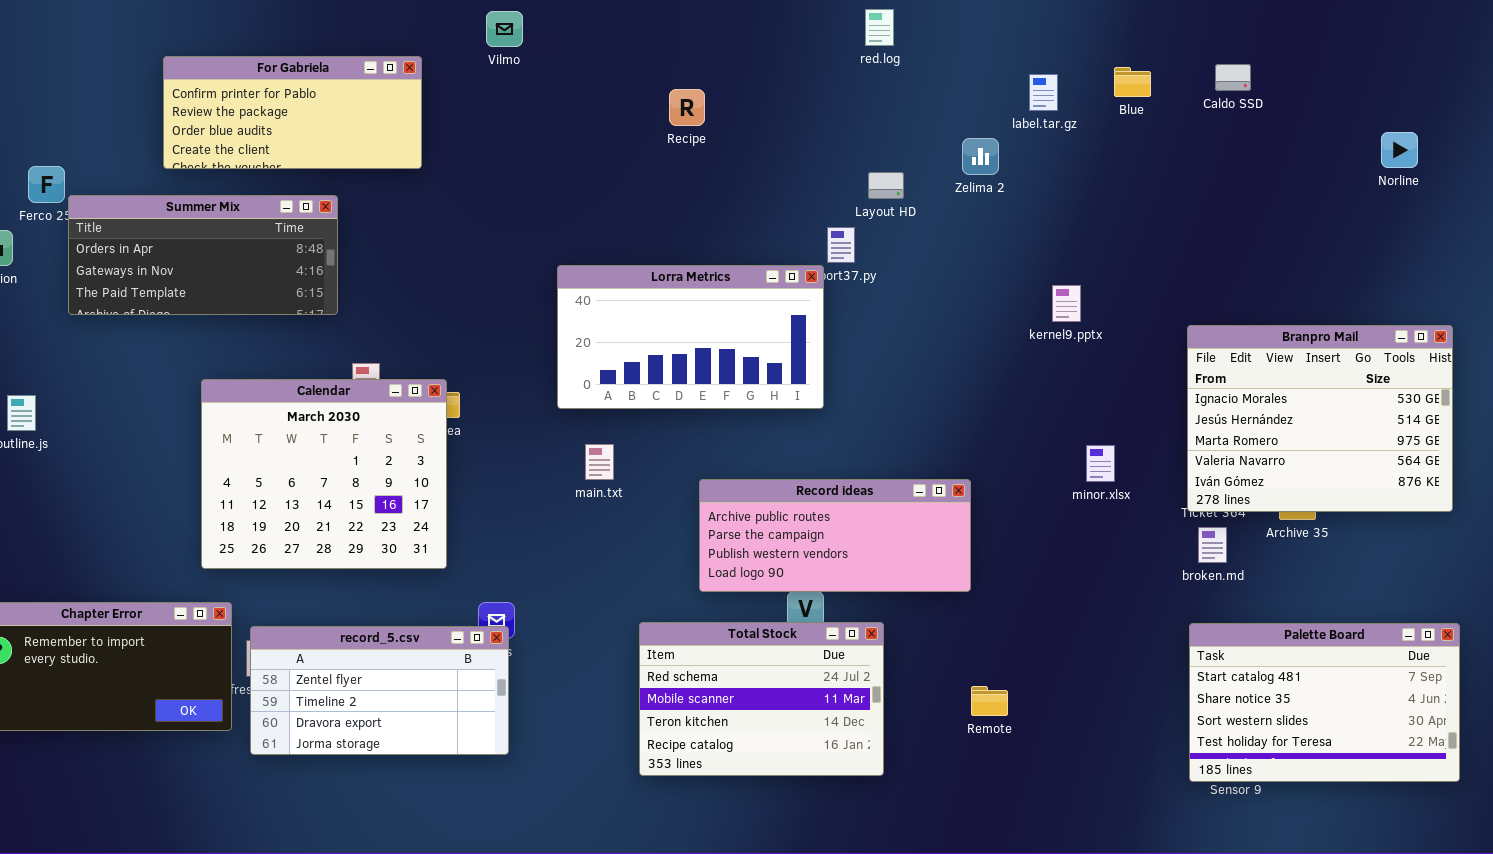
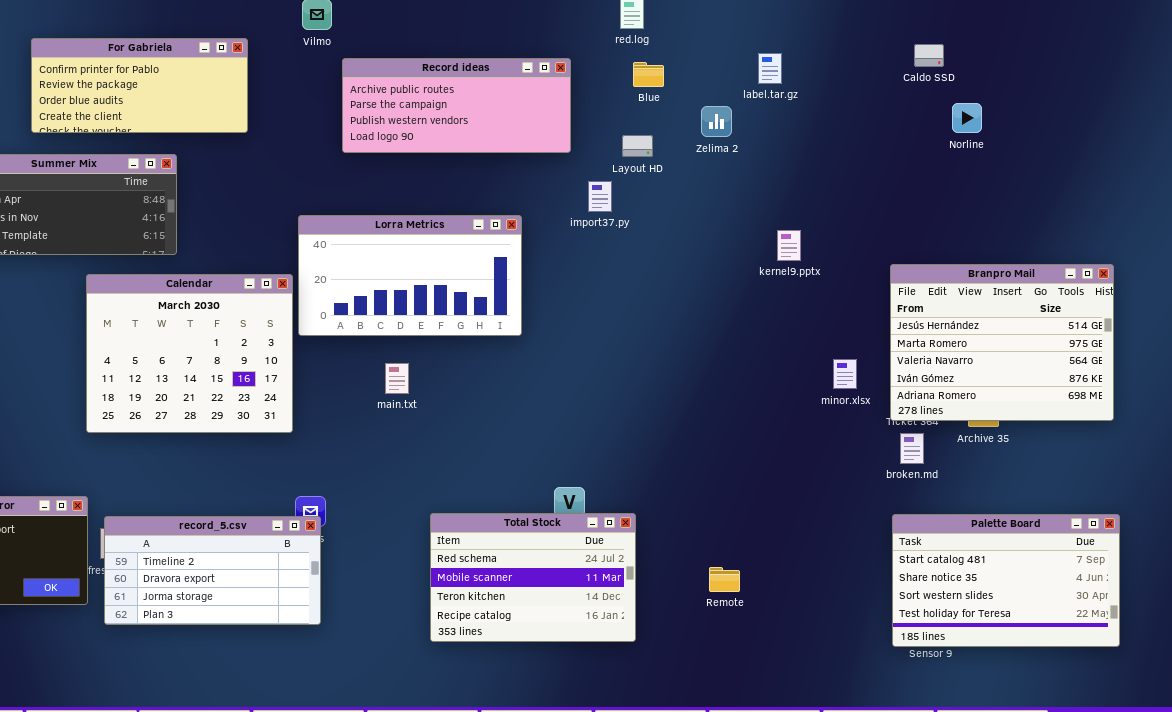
Blue: [1114,67,1151,97] -> [633,62,664,87], moved
Norline: [1381,132,1418,168] -> [952,103,982,133], moved
Lorra Metrics: [557,265,824,409] -> [298,215,522,336], moved
Branpro Mail: [1187,325,1453,512] -> [890,264,1114,421], scrolled down 1 row
Calendar: [201,379,447,569] -> [86,274,293,433], moved
minor.xlsx: [1086,445,1115,482] -> [833,359,857,389], moved
Record ideas: [699,479,971,592] -> [342,58,571,153], moved
record_5.csv: [250,626,509,755] -> [104,516,321,625], scrolled down 1 row

